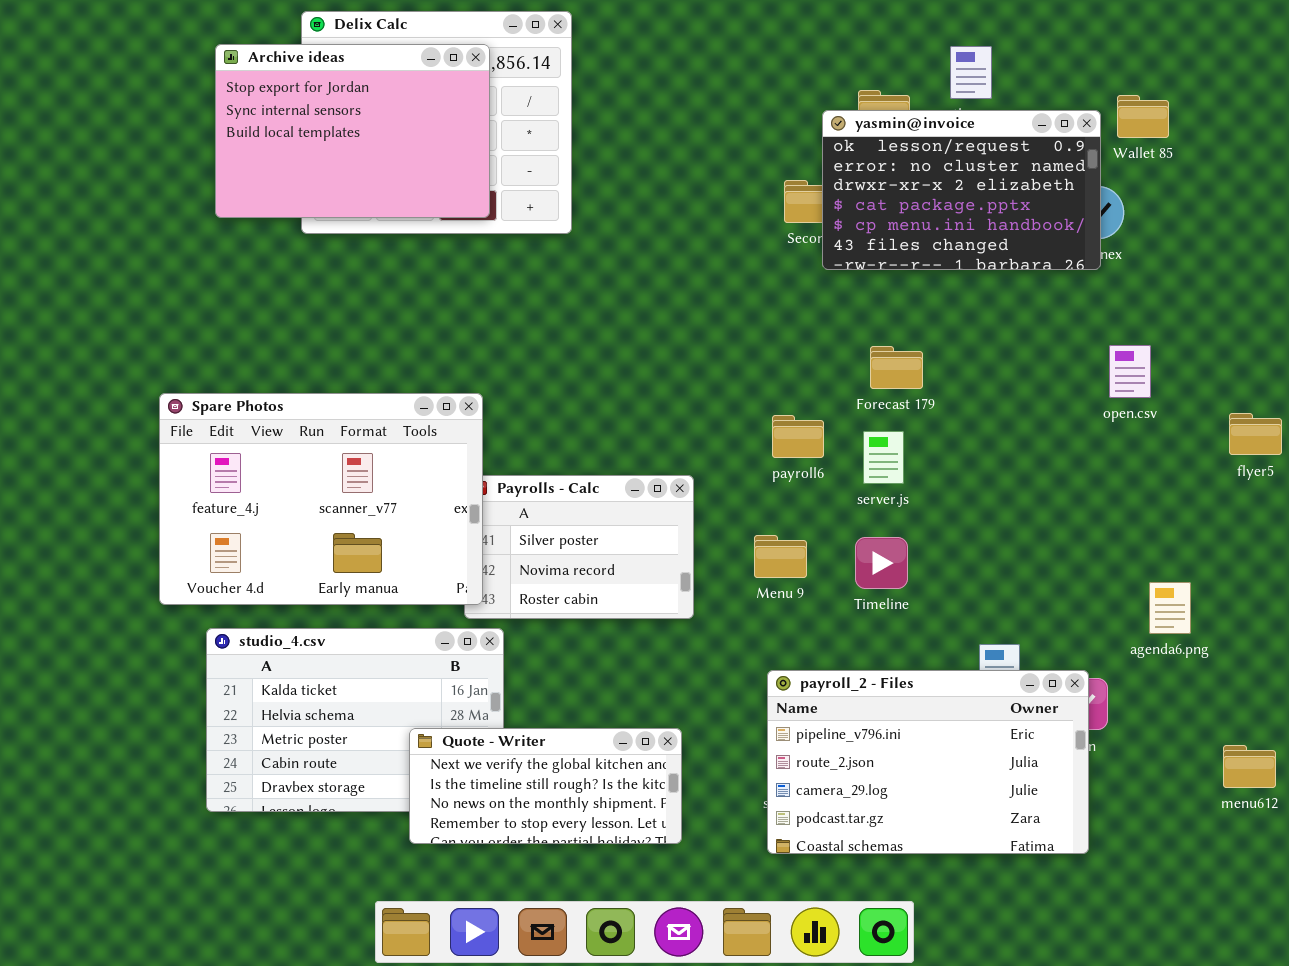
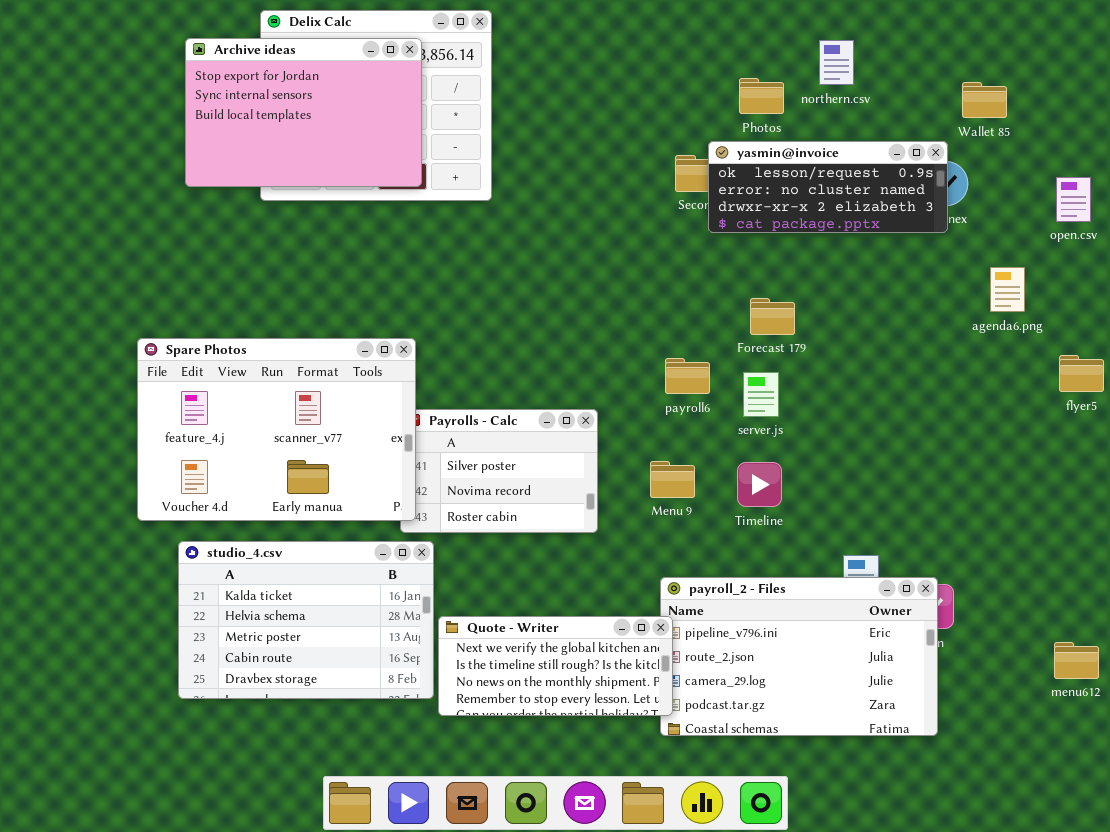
yasmin@invoice: [822,110,1101,270] -> [708,141,948,233], resized
open.csv: [1109,345,1151,398] -> [1056,177,1091,222], moved
agenda6.png: [1149,582,1191,634] -> [990,267,1025,312], moved
Quote - Writer: [409,728,682,844] -> [438,616,673,716], moved

